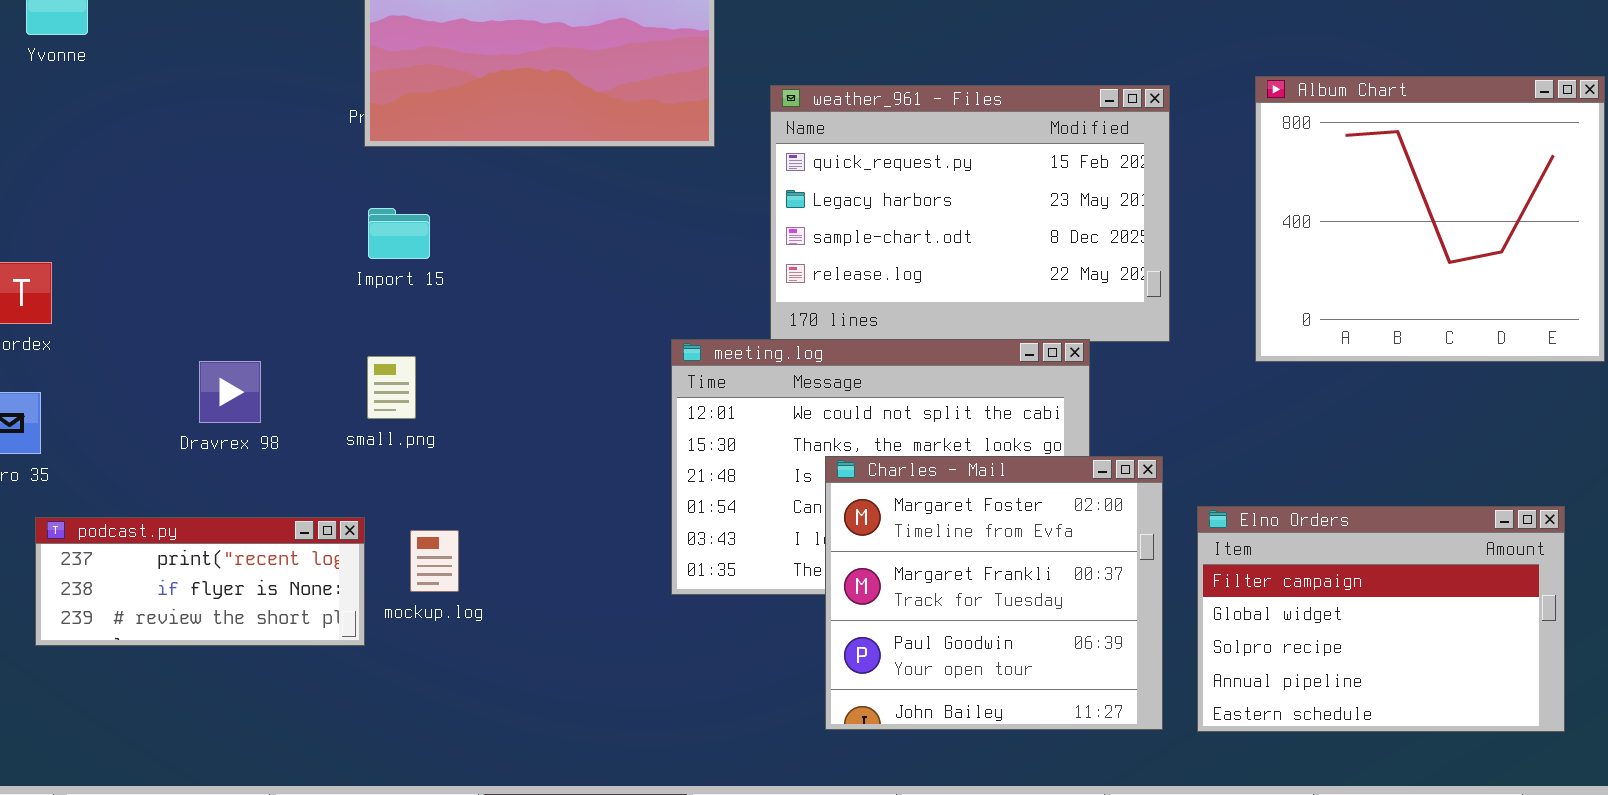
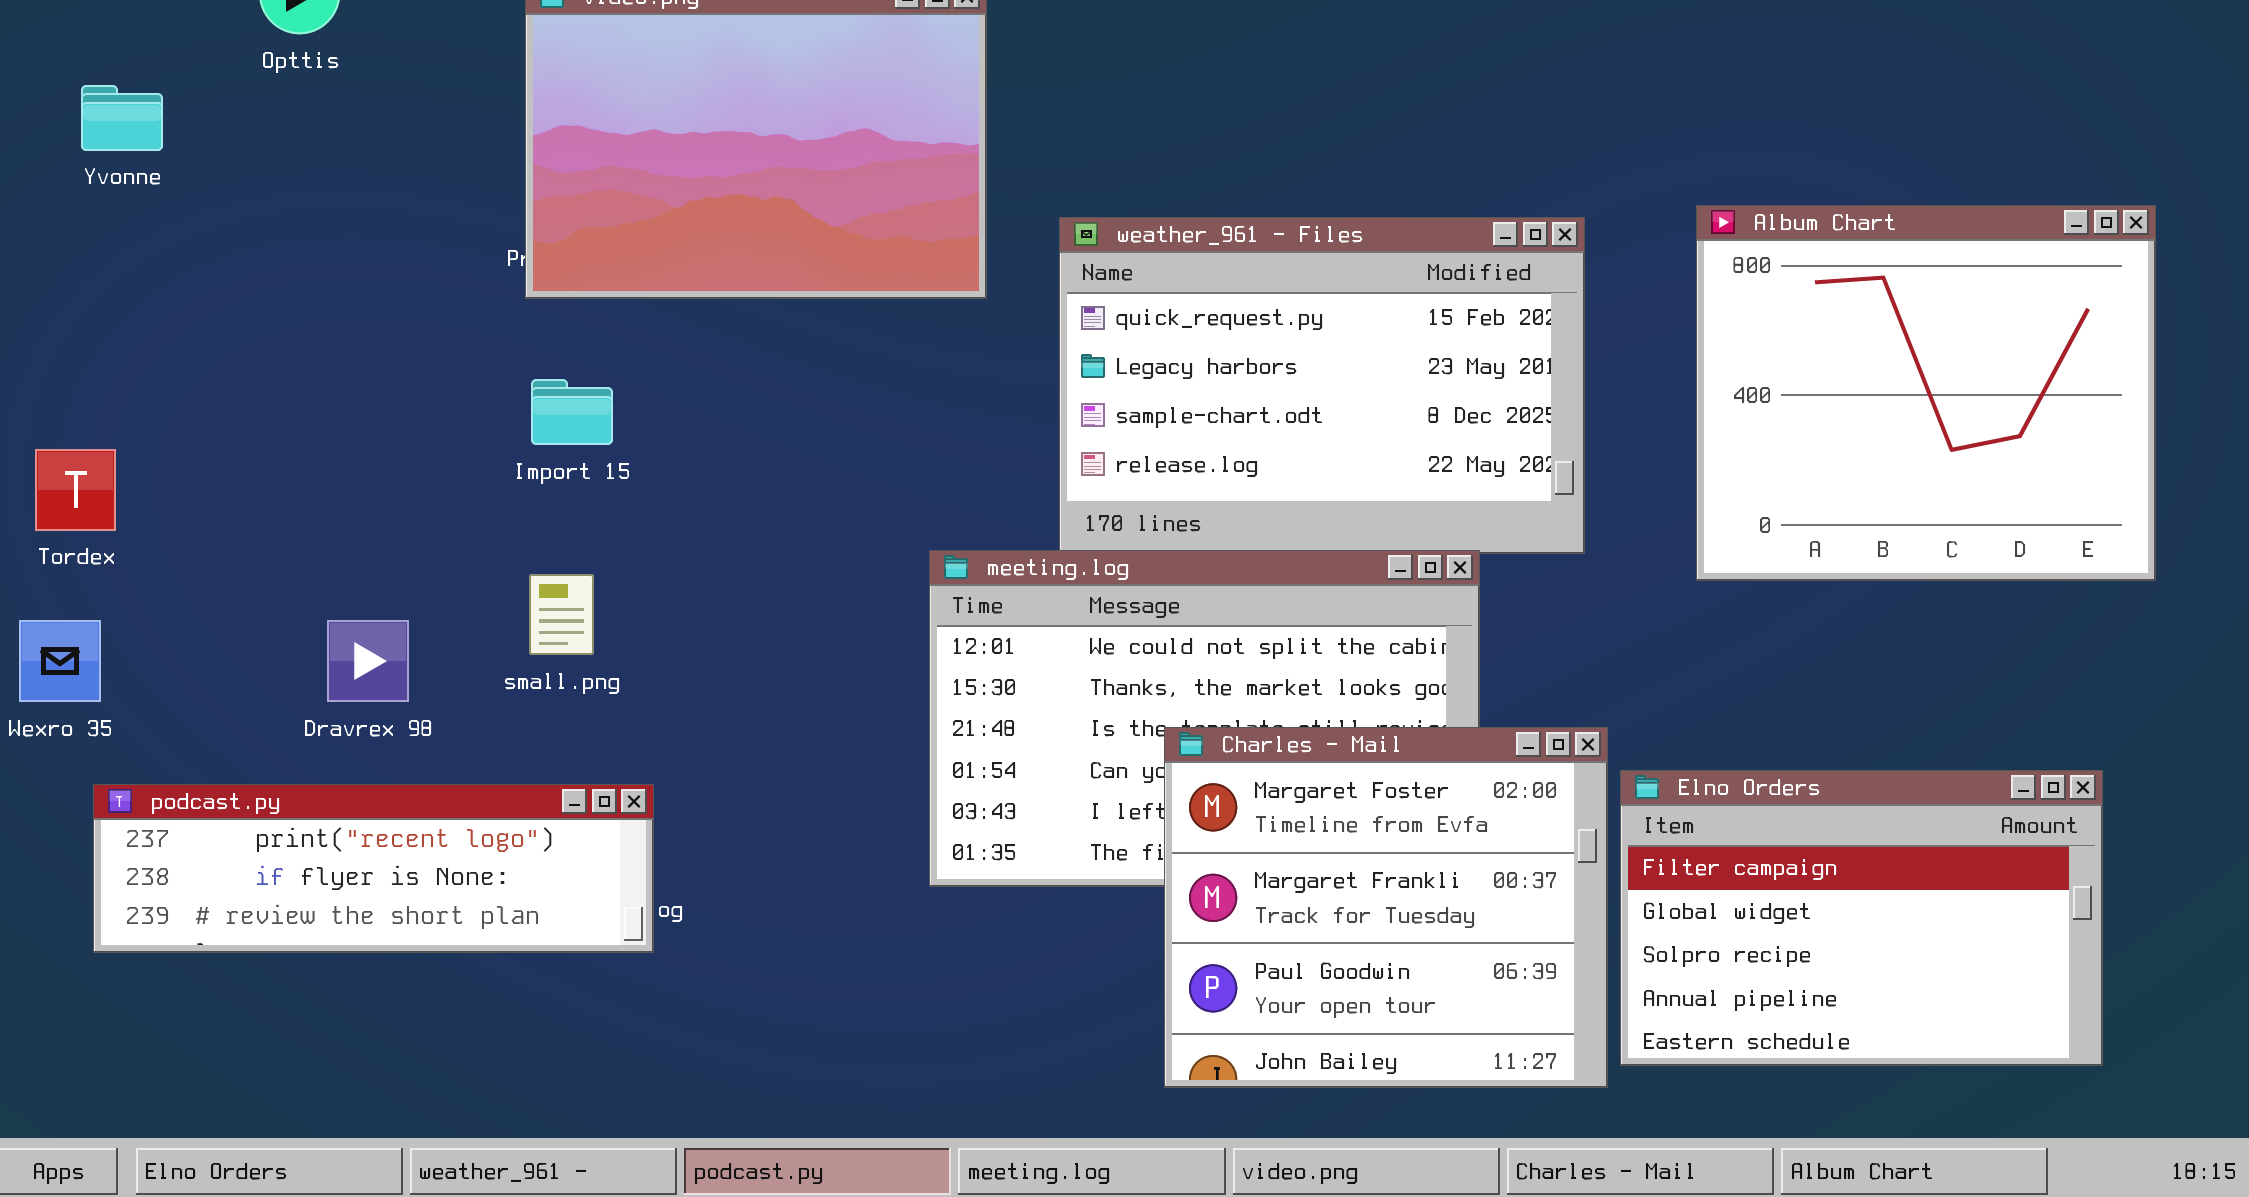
Dravrex 98: [199,361,261,423] -> [327,620,409,702], moved
Charles - Mail: [825,456,1163,730] -> [1164,727,1608,1088], moved
podcast.py: [35,517,365,646] -> [93,784,654,953], resized

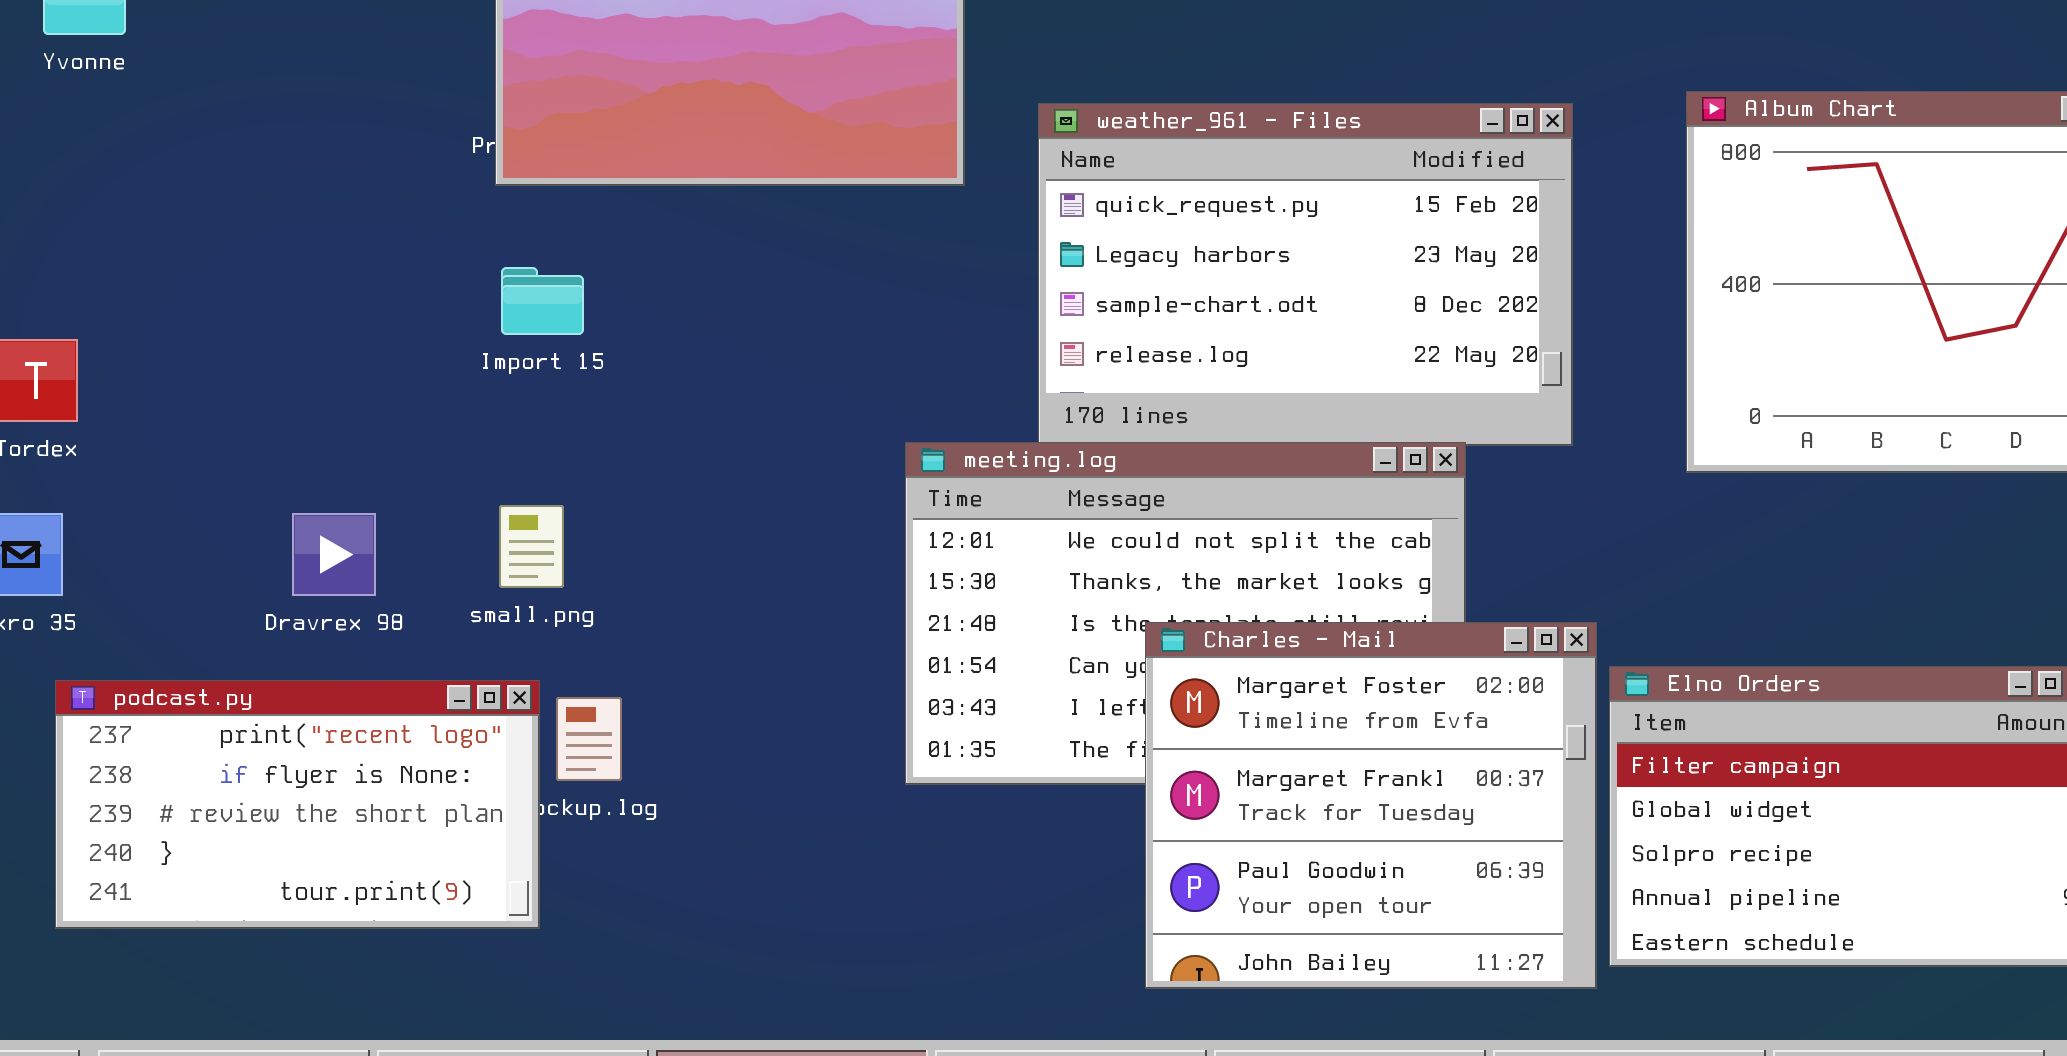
small.png: [529,574,594,655] -> [499,505,564,588], moved
podcast.py: [93,784,654,953] -> [55,680,540,929], resized

